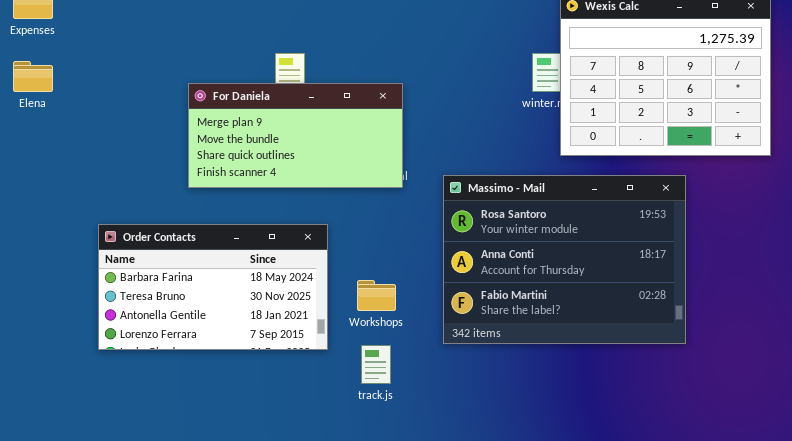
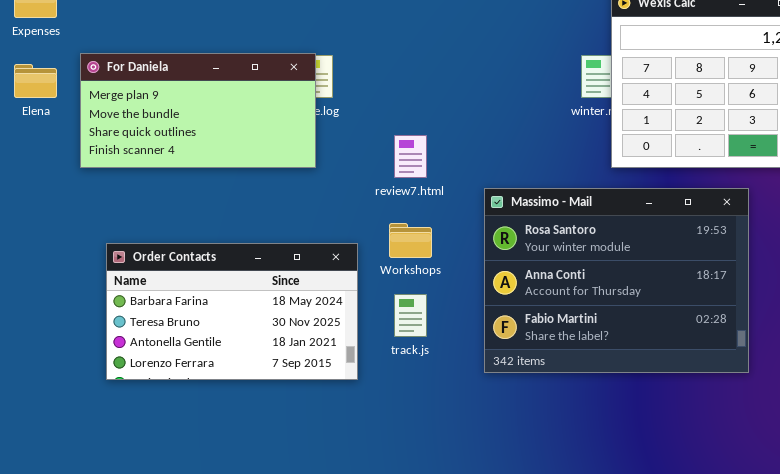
For Daniela: [188,83,403,188] -> [80,53,316,168], moved
Workshops: [357,280,396,311] -> [389,223,432,258], moved
track.js: [361,345,391,384] -> [394,294,427,337], moved

